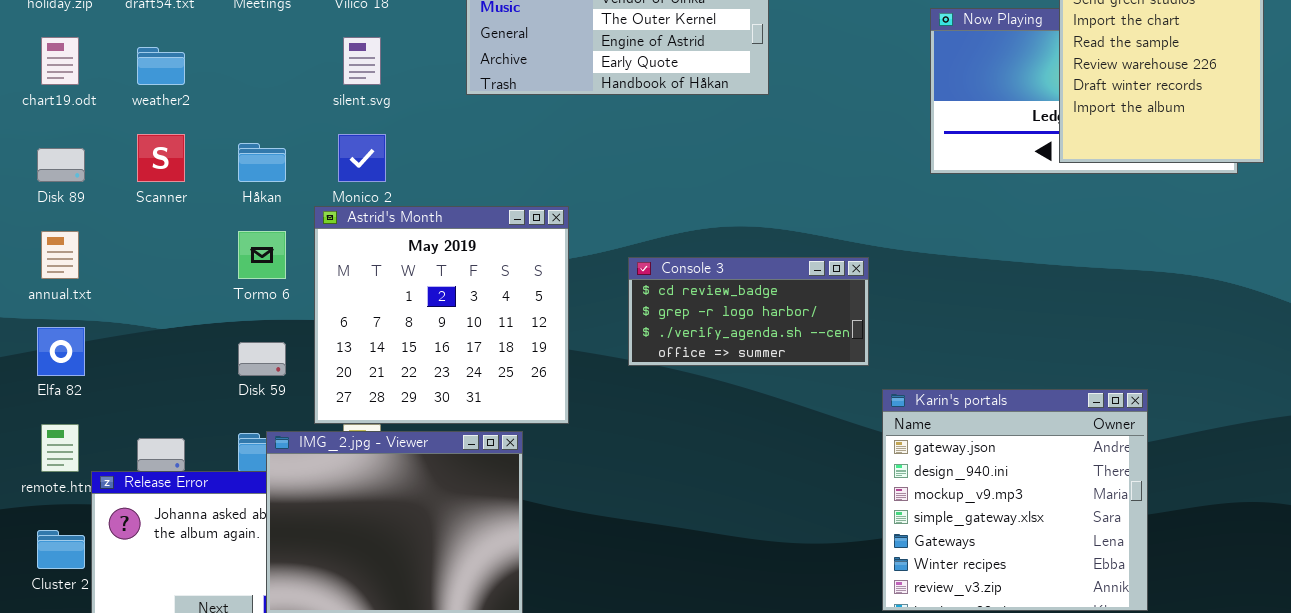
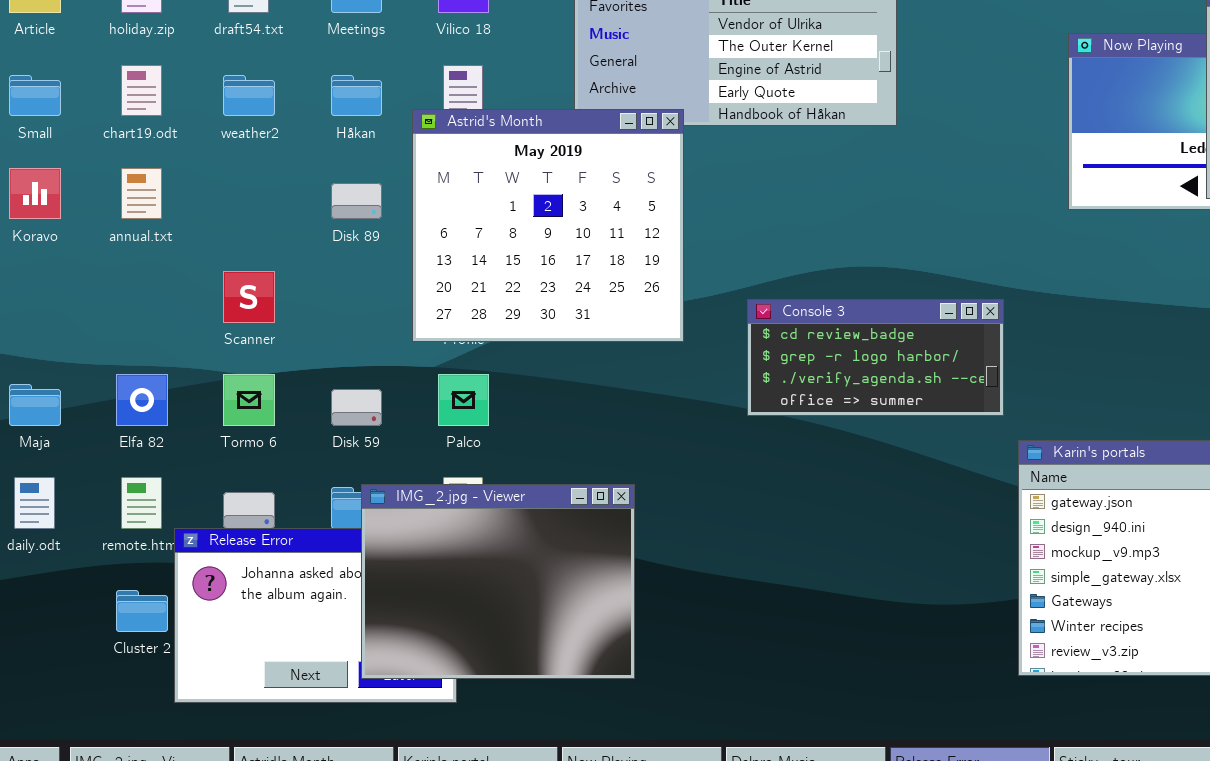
Scanner: [137,134,185,182] -> [223,271,275,323], moved
Håkan: [238,143,286,182] -> [331,75,382,116], moved
Disk 89: [37,148,85,182] -> [331,183,382,219], moved
Astrid's Month: [314,206,569,424] -> [412,109,684,342], moved
annual.txt: [41,231,79,279] -> [121,168,162,219], moved
Tormo 6: [238,231,286,279] -> [223,374,275,426], moved

